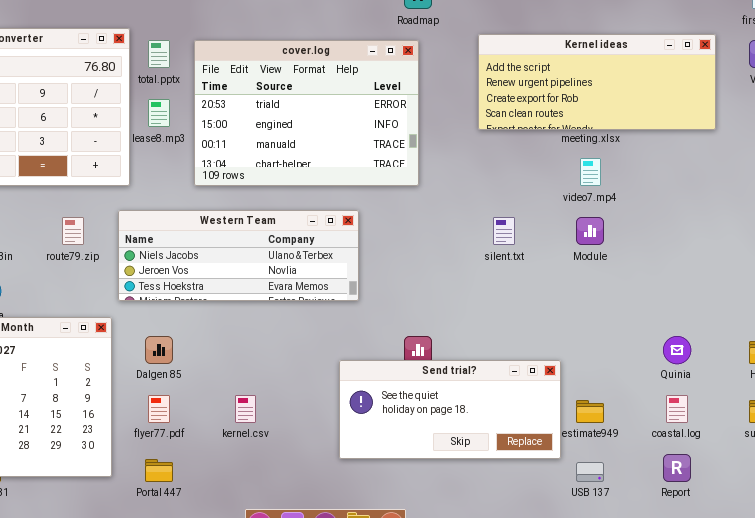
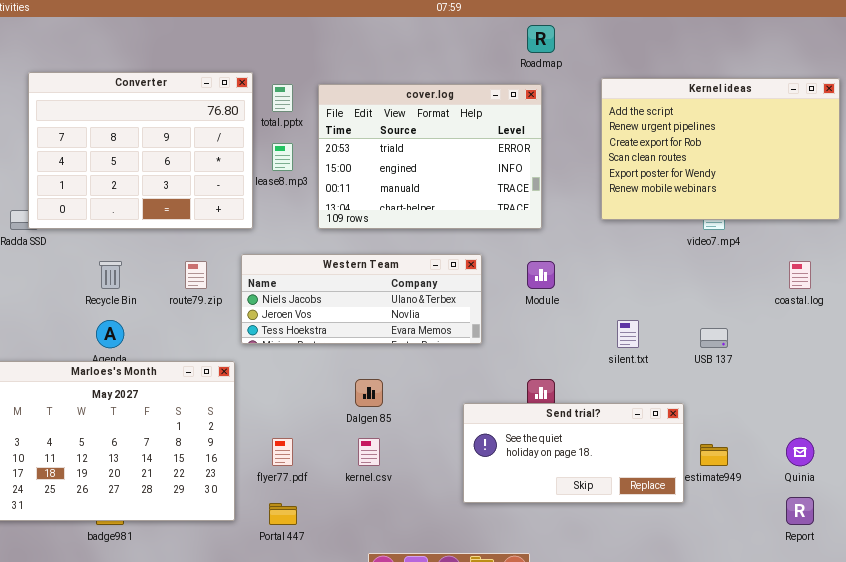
Kernel ideas: [478,34,716,130] -> [601,78,840,220], resized
silent.txt: [493,217,515,245] -> [617,320,639,348], moved
Module: [576,217,604,245] -> [527,261,555,289], moved
Dalgen 85: [145,336,173,364] -> [355,379,383,407], moved
Quinia: [663,336,691,364] -> [786,438,814,466], moved
coastal.log: [666,395,688,423] -> [789,261,811,289], moved
USB 137: [576,462,604,482] -> [700,328,728,348], moved

